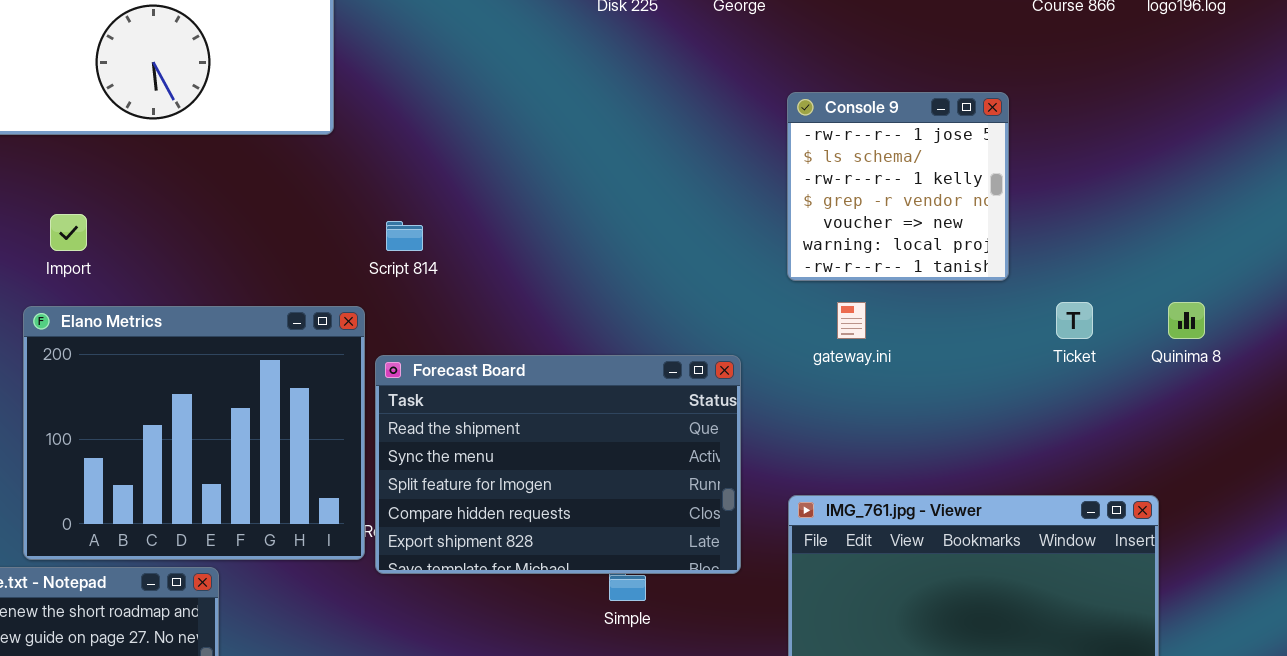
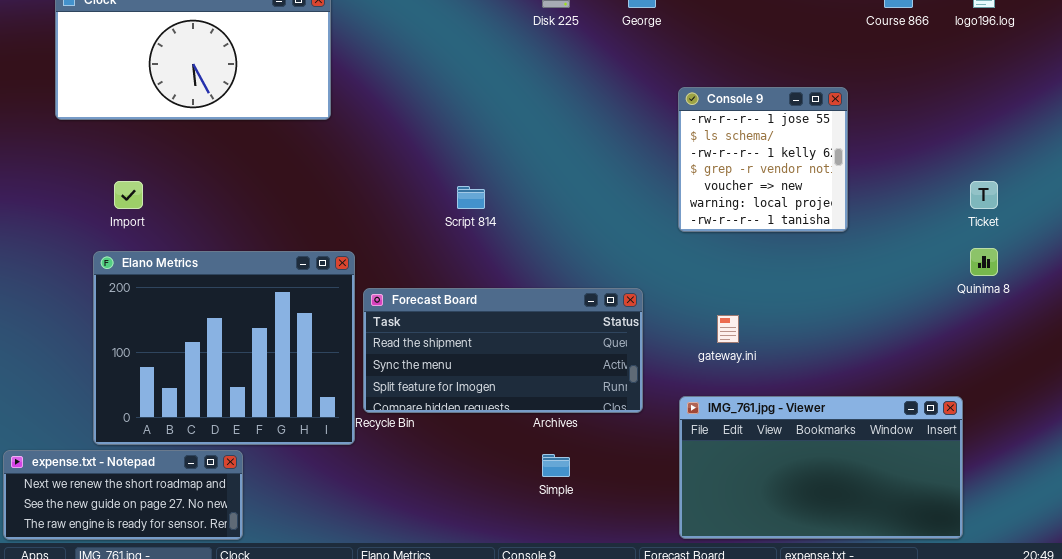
Script 814: [386,221,423,251] -> [457,186,485,209], moved
gateway.ini: [837,302,866,339] -> [717,315,739,343], moved
Ticket: [1056,302,1093,339] -> [970,181,998,209], moved
Forecast Board: [375,355,741,574] -> [363,288,643,413], resized

